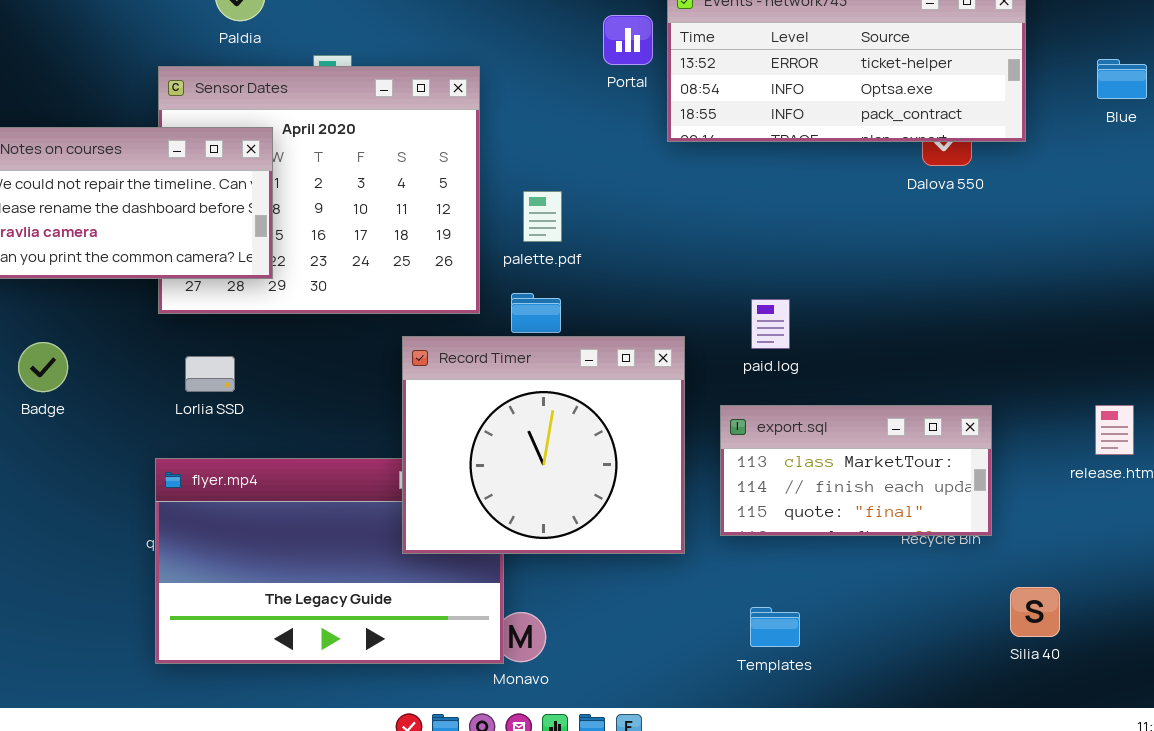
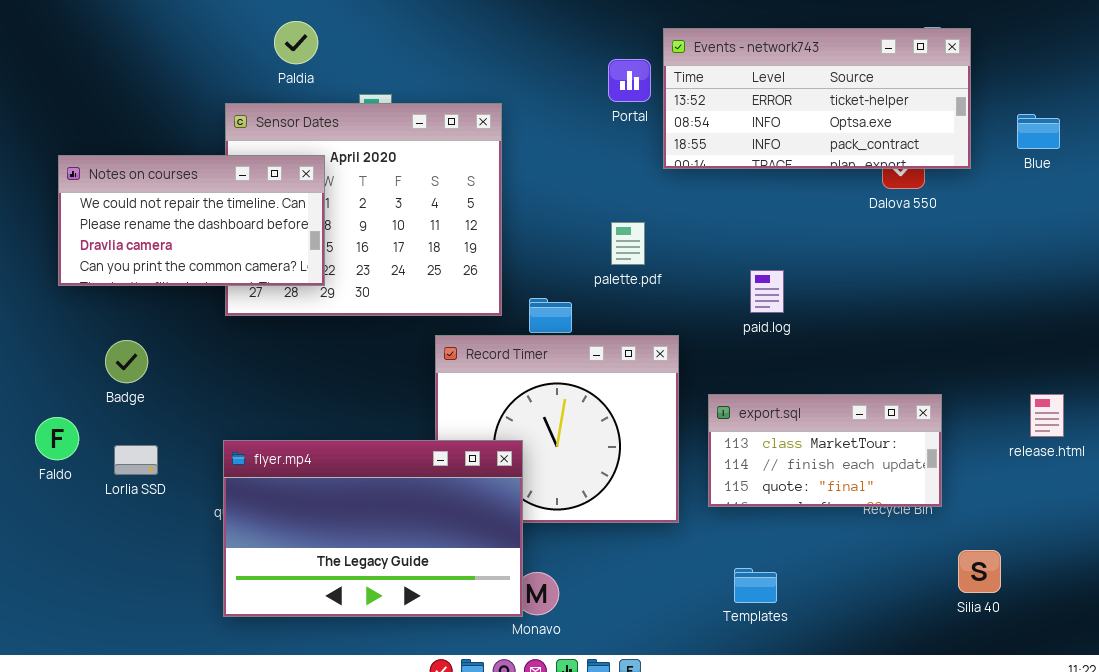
Blue: [1097,59,1147,99] -> [1017,114,1060,149], moved
palette.pdf: [523,191,562,242] -> [611,222,645,265], moved
paid.log: [751,299,790,349] -> [750,270,784,313], moved
Lorlia SSD: [185,356,235,392] -> [114,445,158,475], moved
flyer.mp4: [155,458,504,664] -> [223,440,523,617], raised

